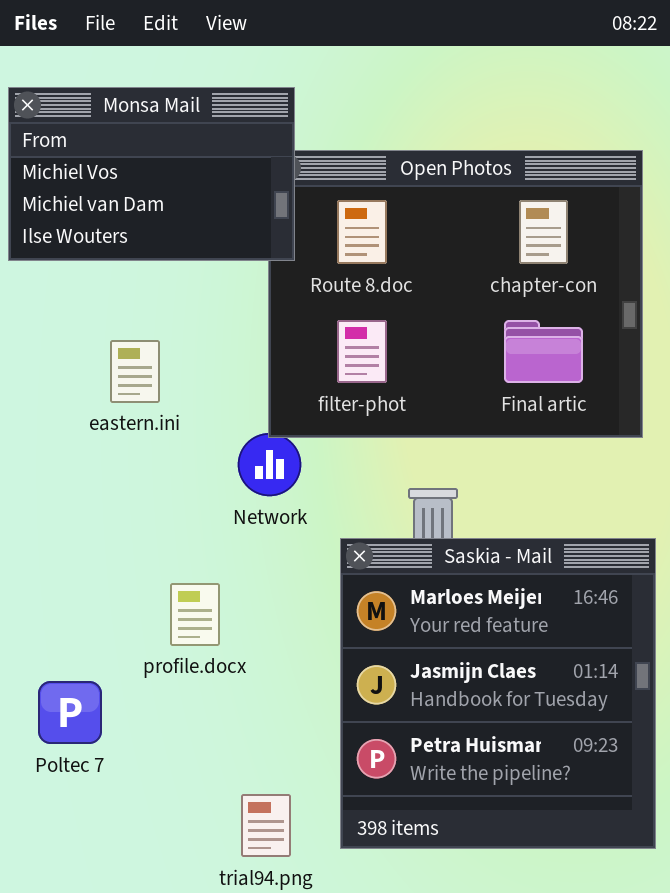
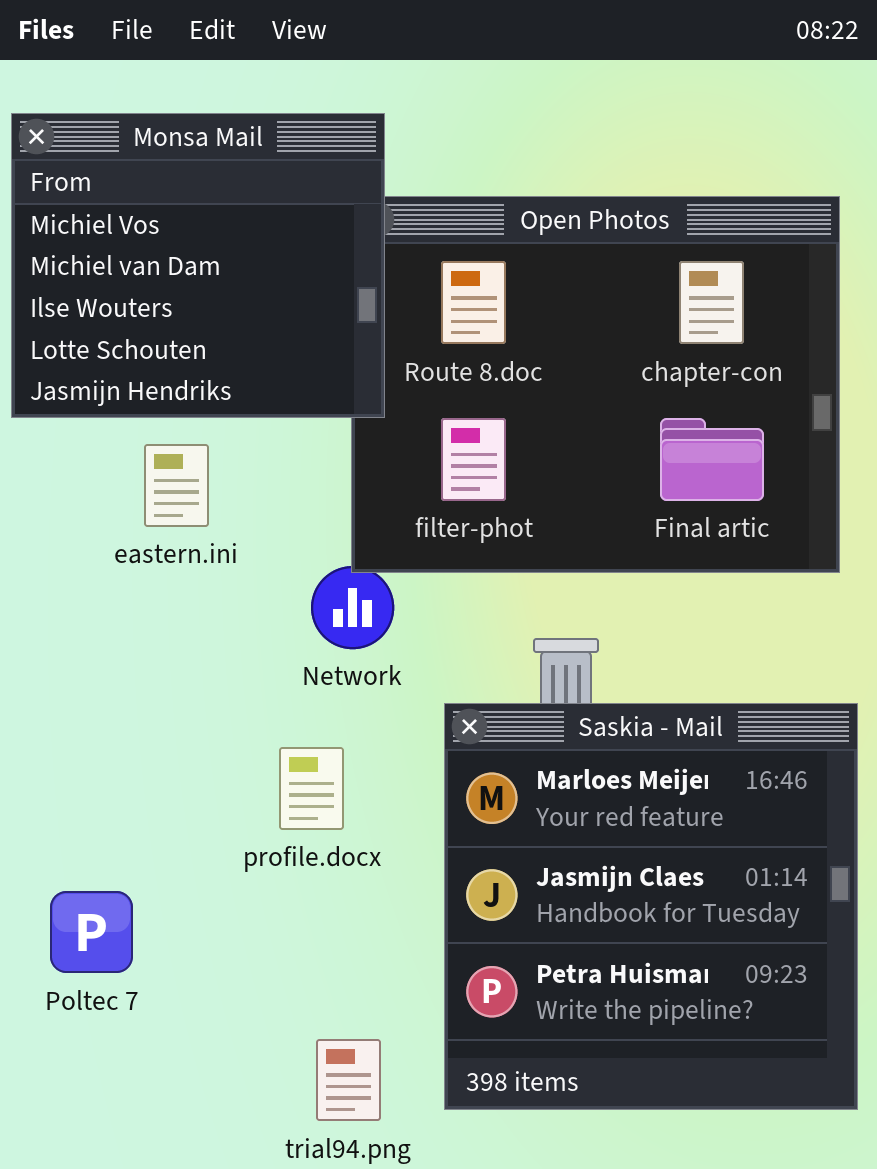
Monsa Mail: [8,87,295,261] -> [11,113,385,418], resized
profile.docx: [170,583,220,646] -> [279,747,344,830], moved

